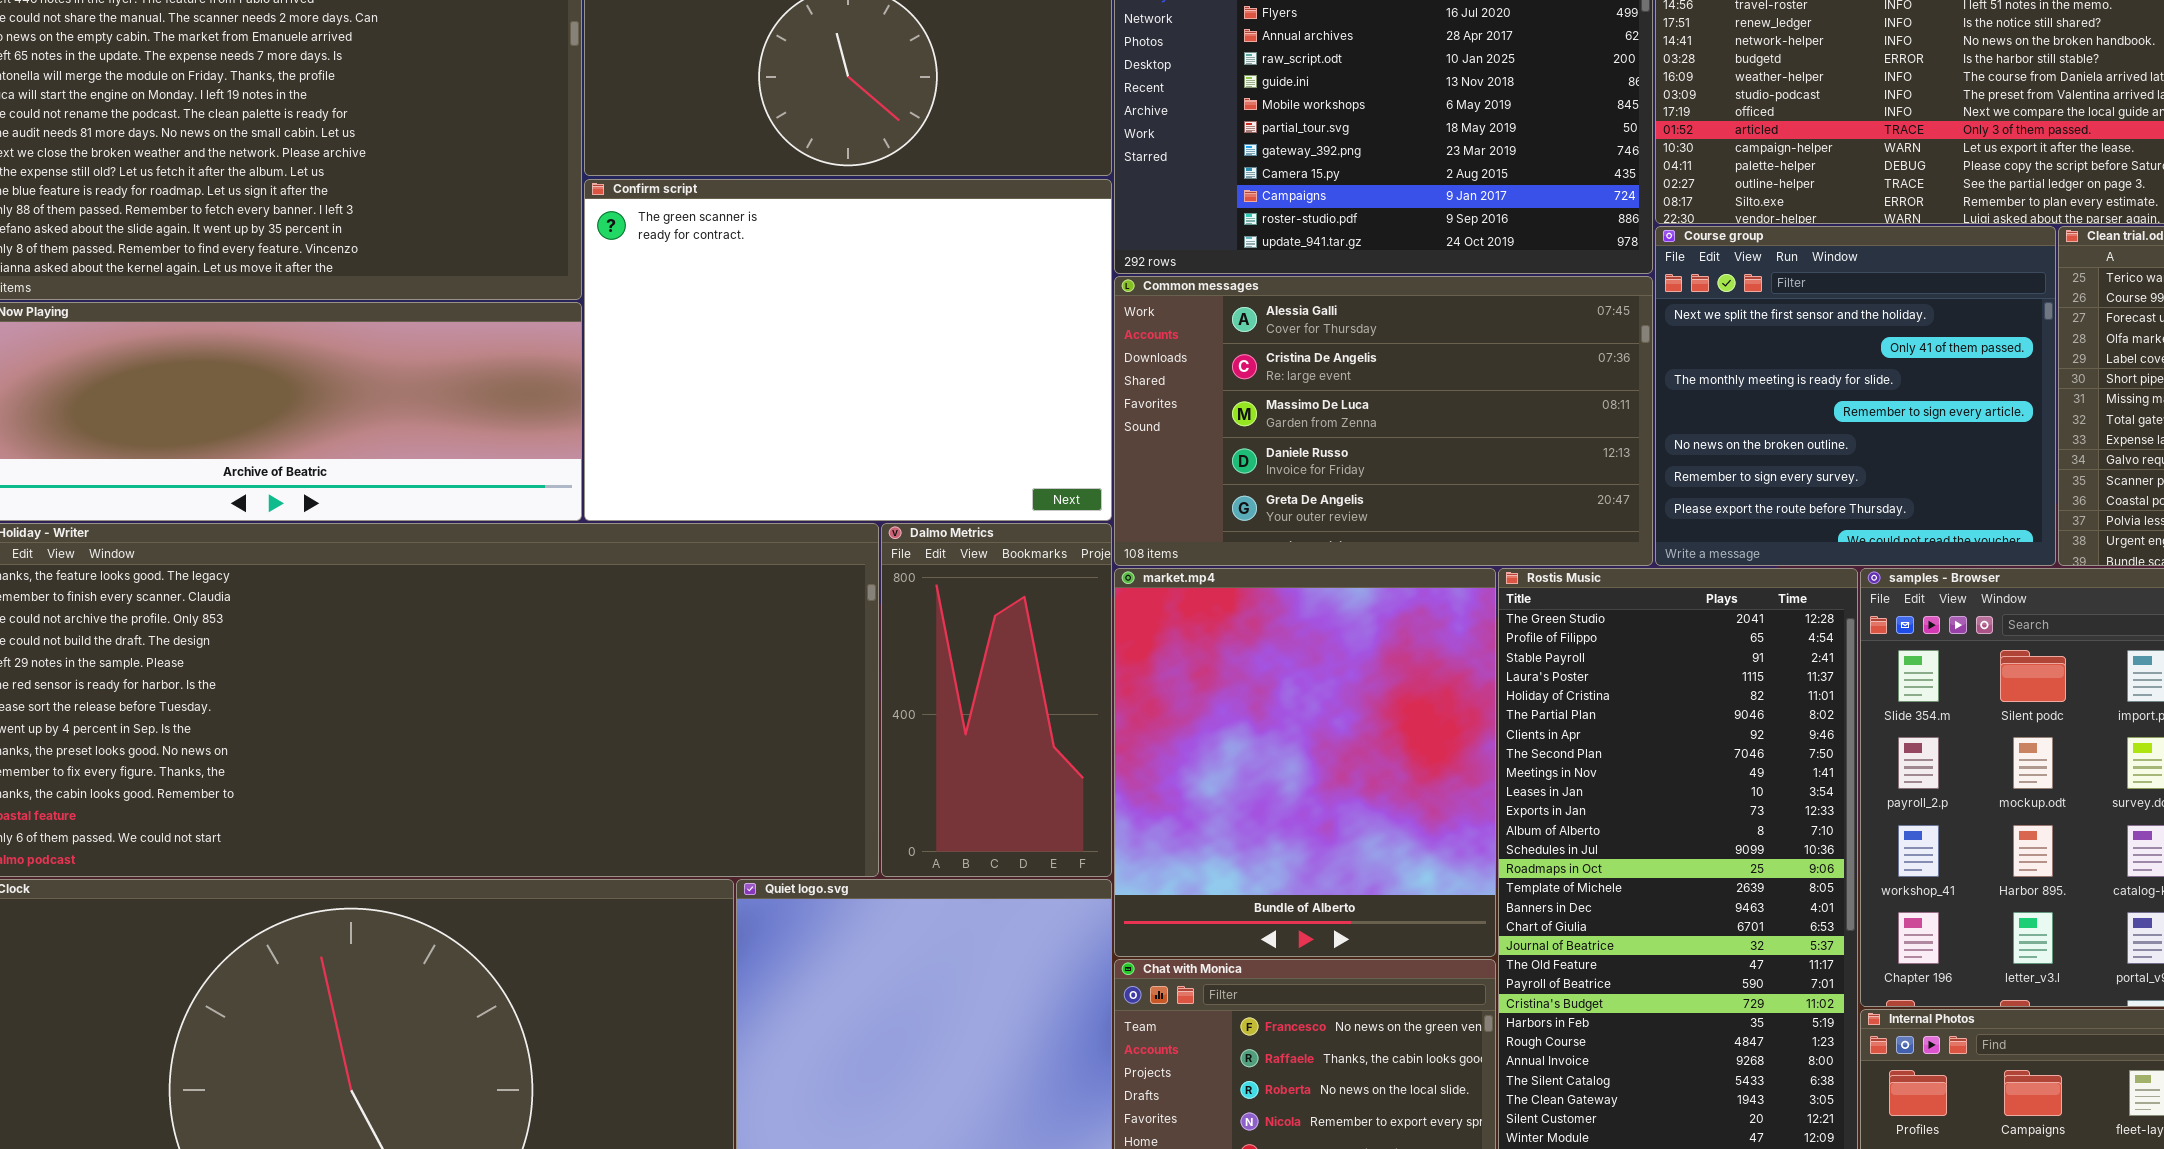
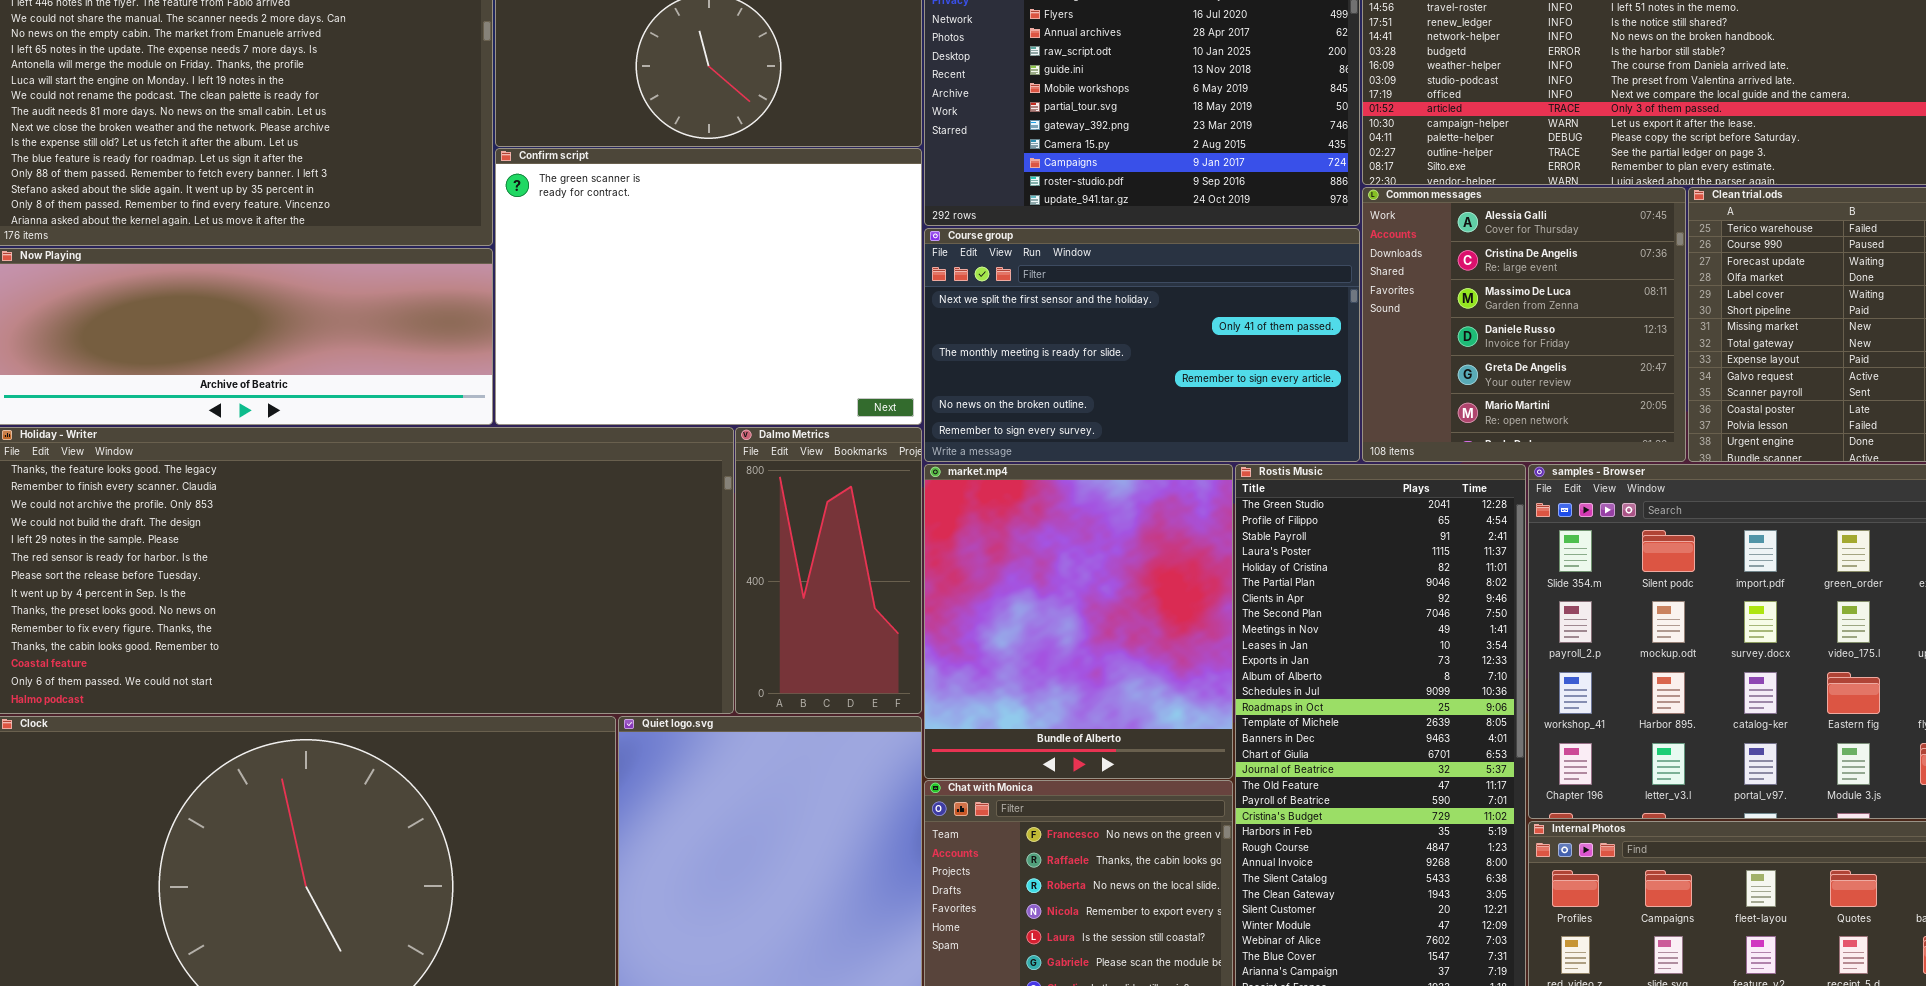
Course group: [1655,226,2056,566] -> [924,228,1360,462], moved, resized
Common messages: [1114,276,1653,566] -> [1362,187,1686,462], moved, resized

